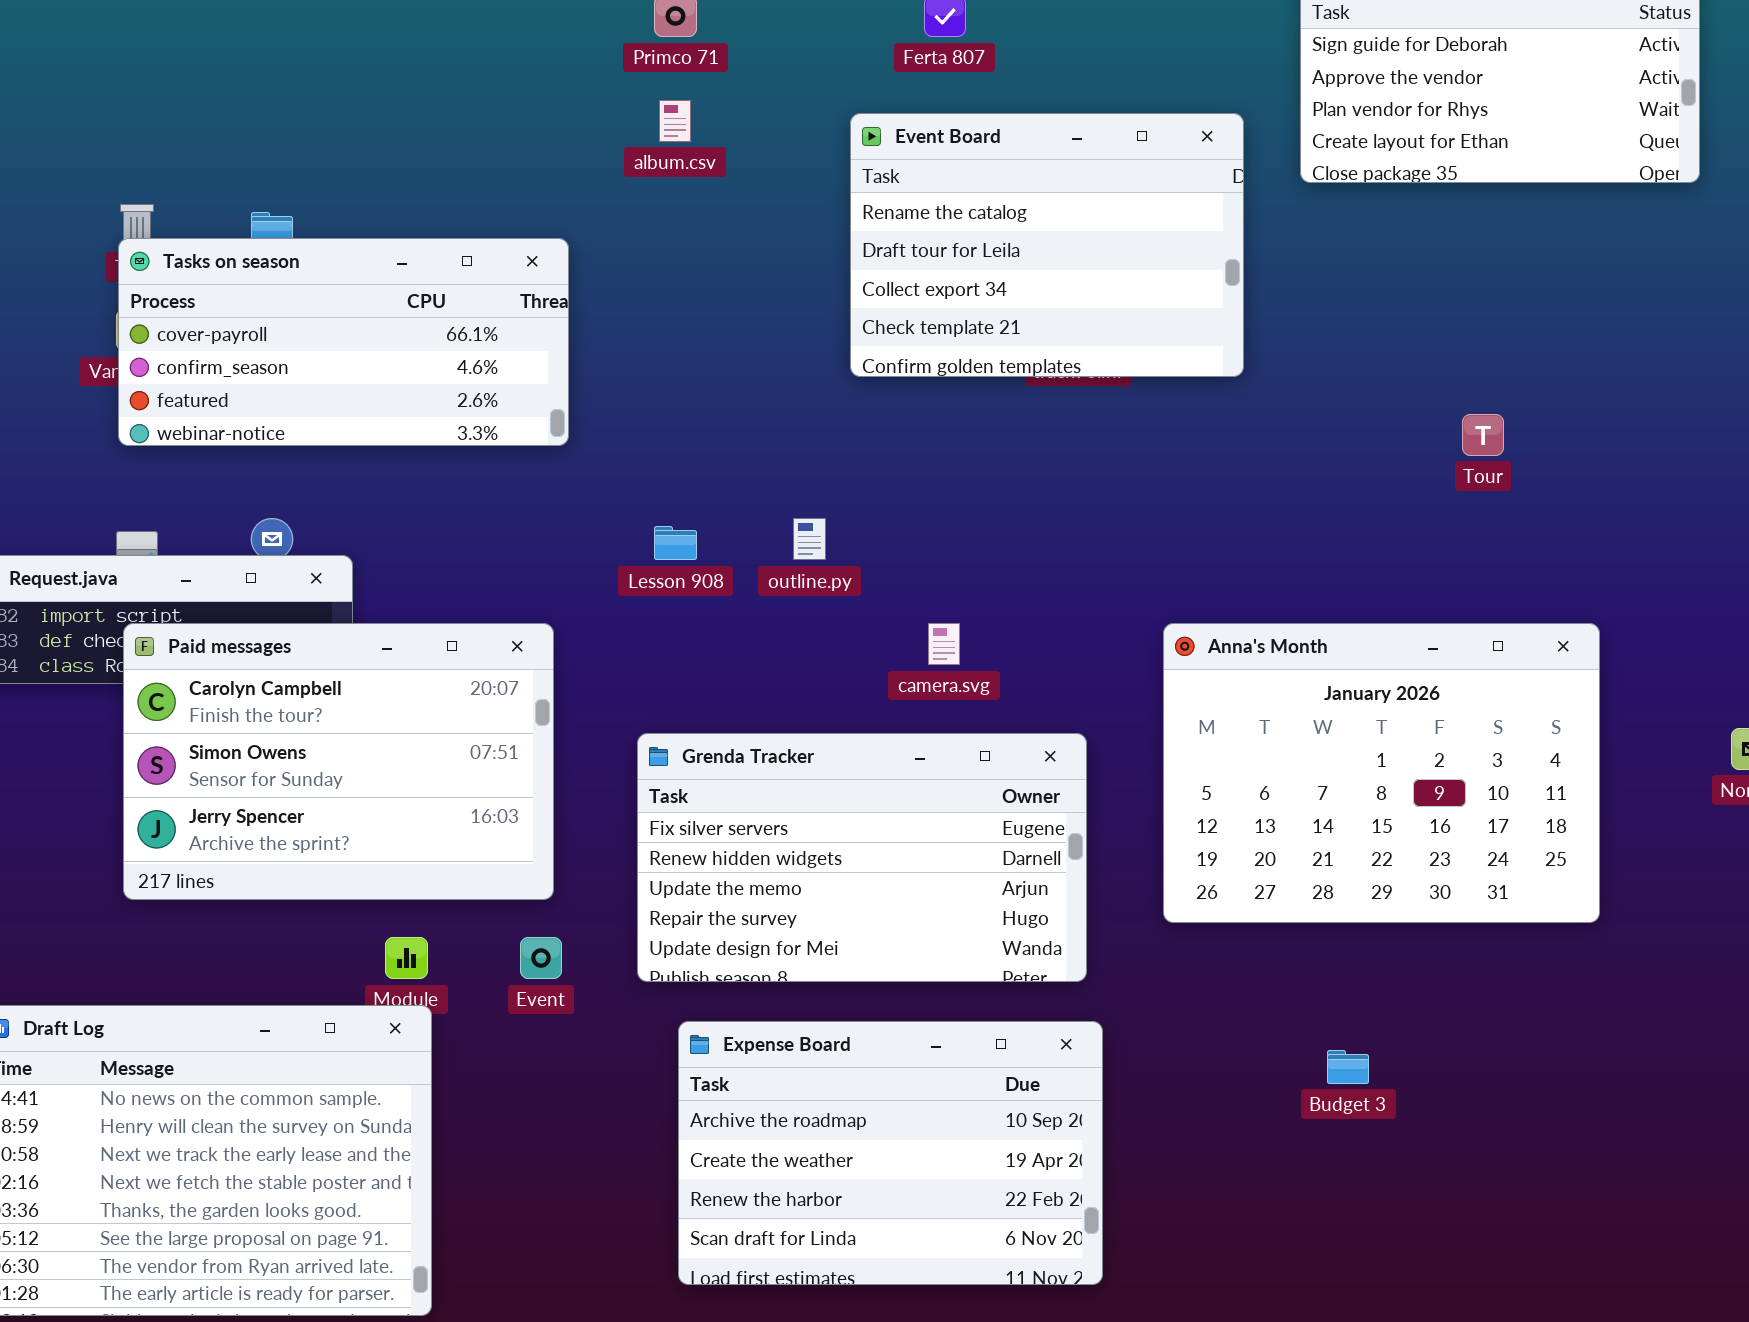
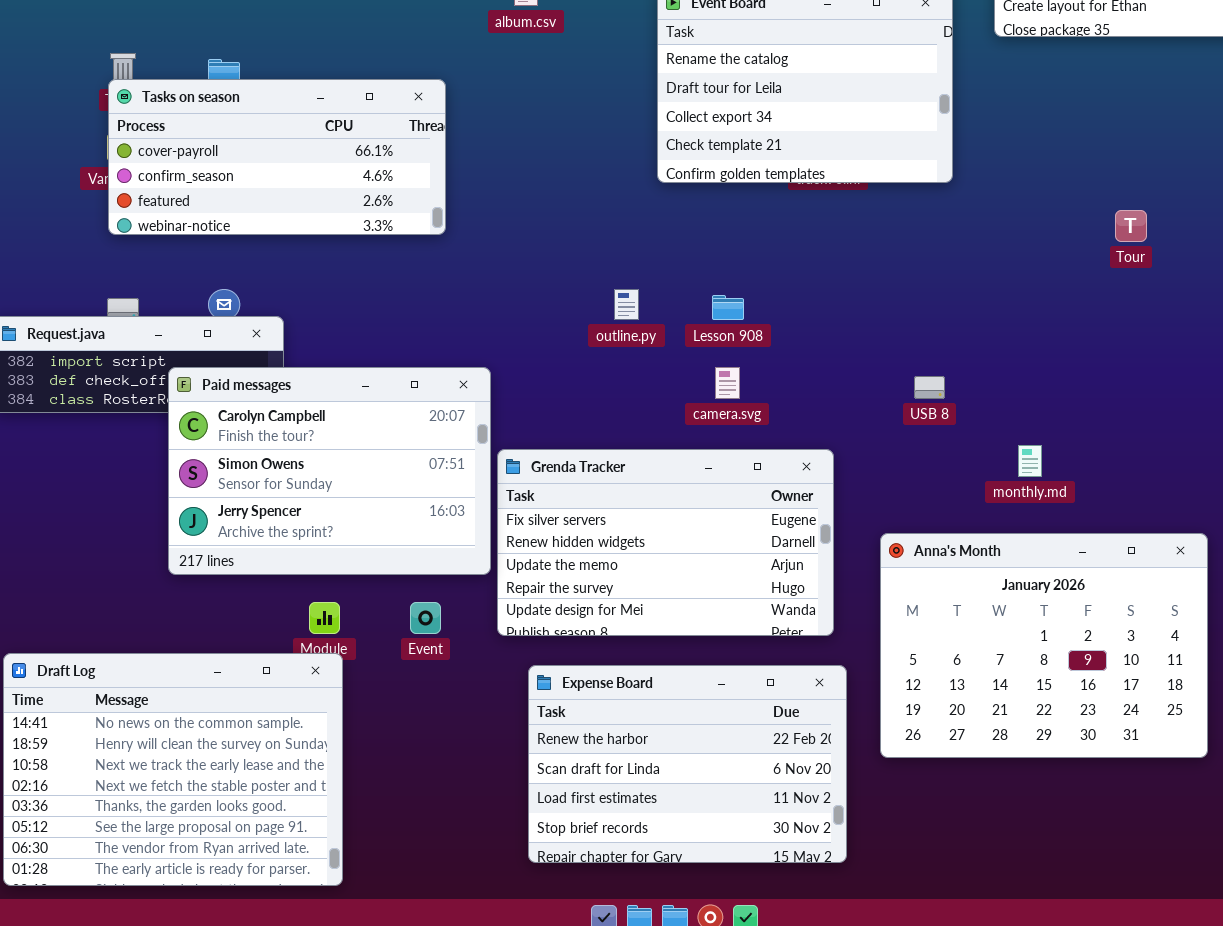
Lesson 908: [654,526,697,560] -> [712,295,744,320], moved
Paid messages: [123,623,554,900] -> [168,367,491,575], moved
Anna's Month: [1163,623,1600,923] -> [880,533,1208,758], moved
Expense Board: [678,1021,1103,1285] -> [528,665,847,863], scrolled down 2 rows

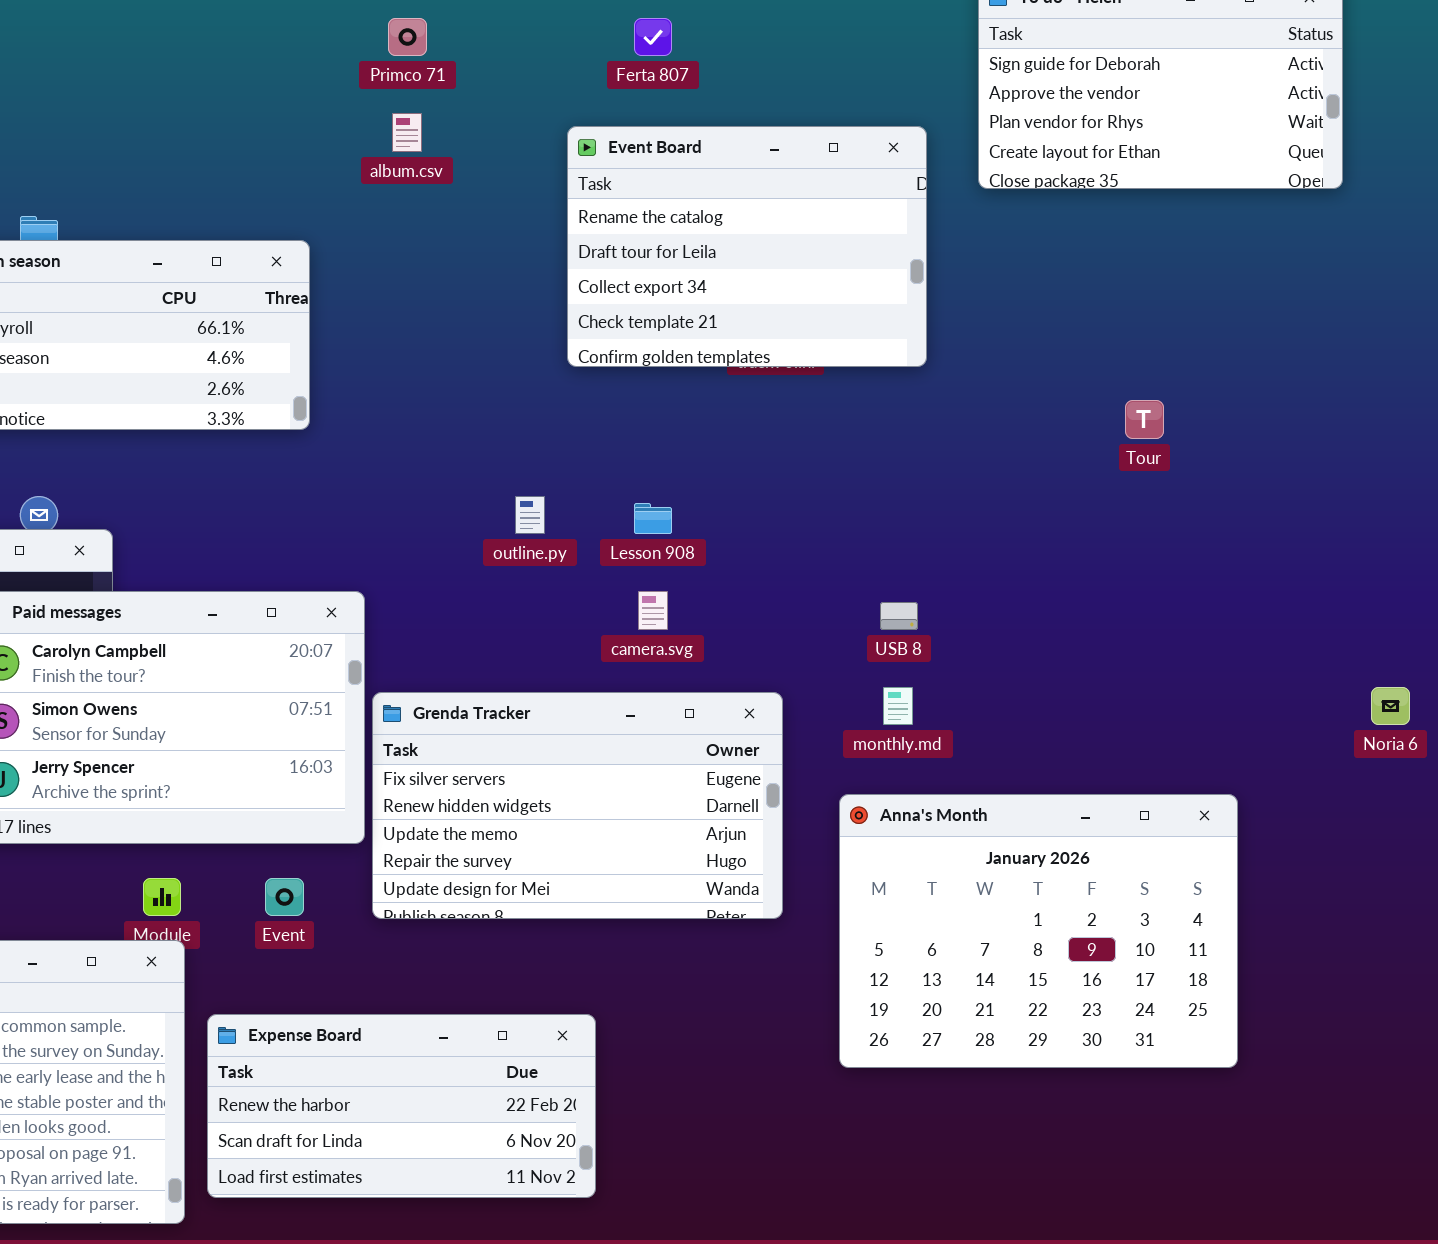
monthly.md: [1018,445,1042,477] -> [883,687,913,725], moved
Expense Board: [528,665,847,863] -> [207,1014,596,1198], moved, resized

